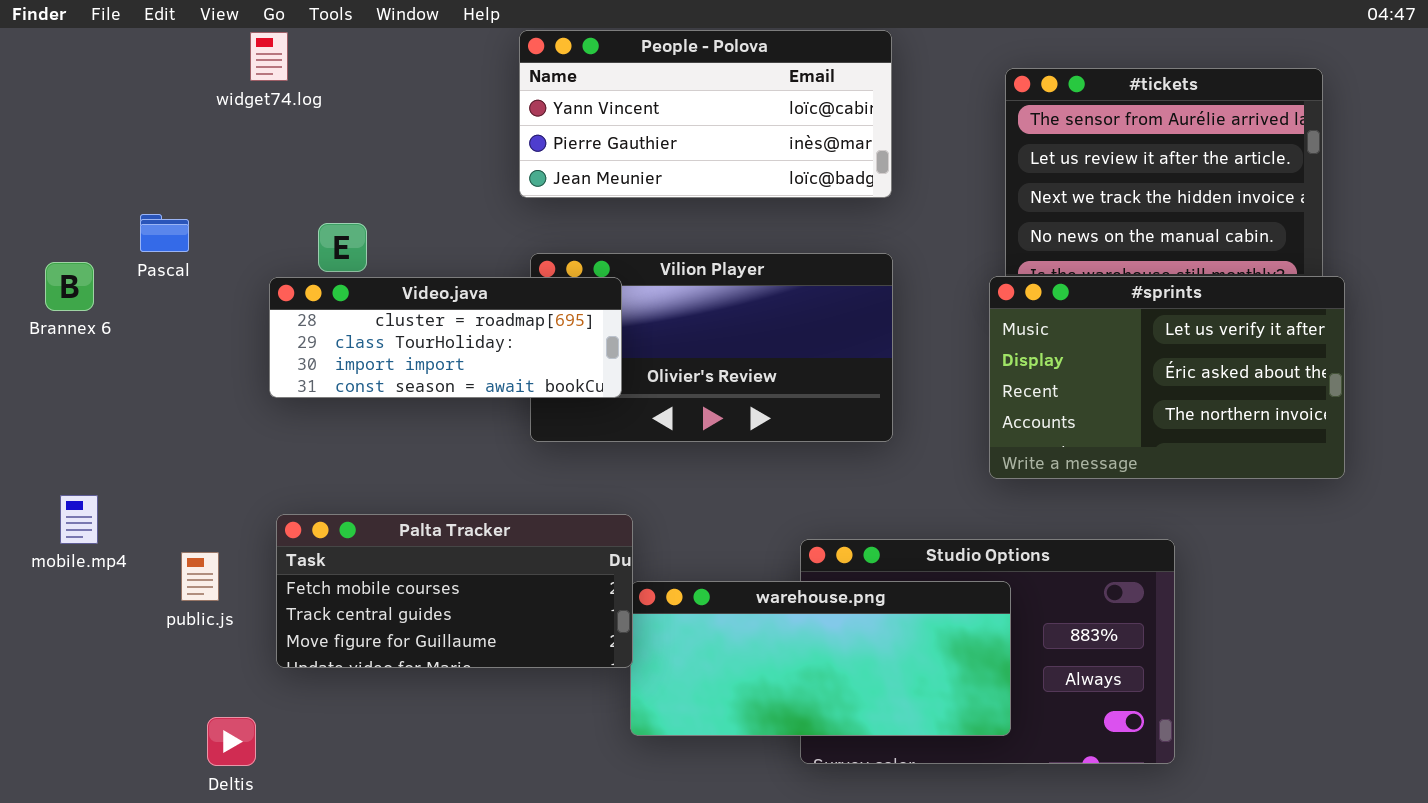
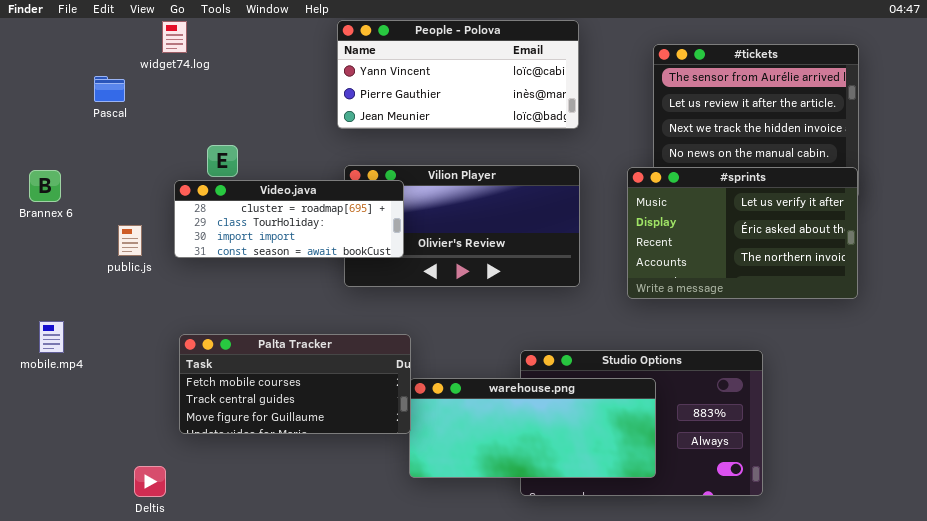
Pascal: [140,214,189,252] -> [94,76,125,102], moved
#sprints: [989,276,1345,479] -> [627,167,858,299], moved
public.js: [181,552,219,601] -> [118,225,142,256], moved

